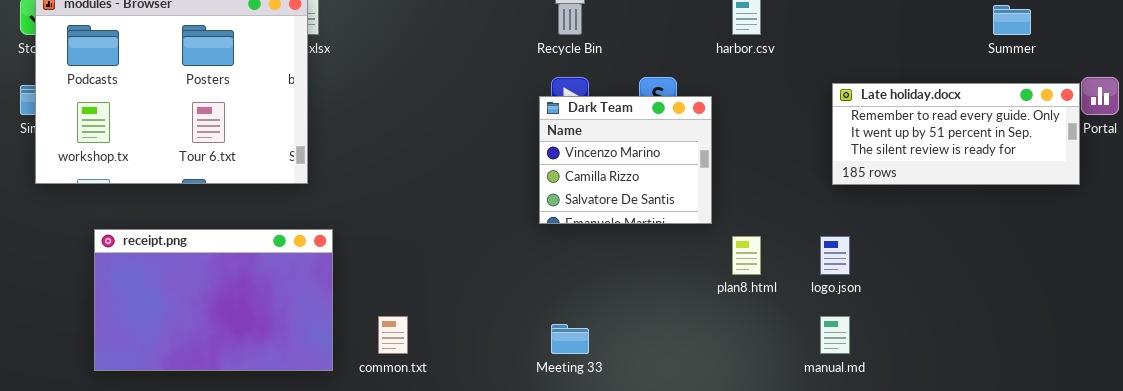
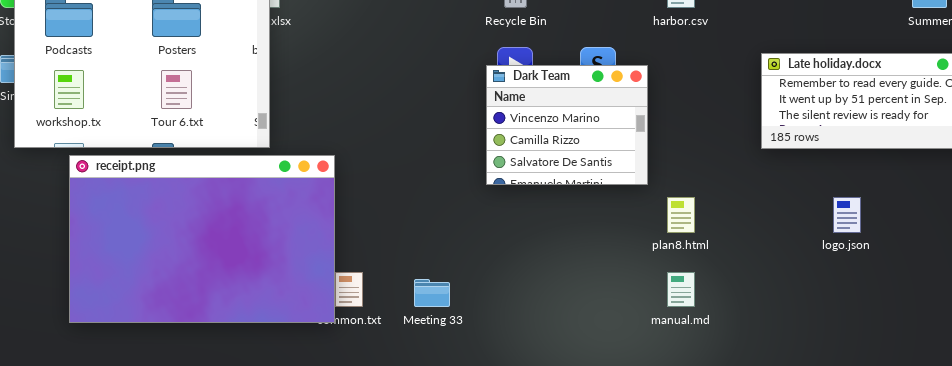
receipt.png: [94,229,333,371] -> [69,155,335,323], resized
logo.json: [820,236,850,275] -> [833,197,861,233], moved
manual.md: [820,316,850,354] -> [667,272,695,307], moved
Meeting 33: [551,324,589,354] -> [414,279,450,307], moved

